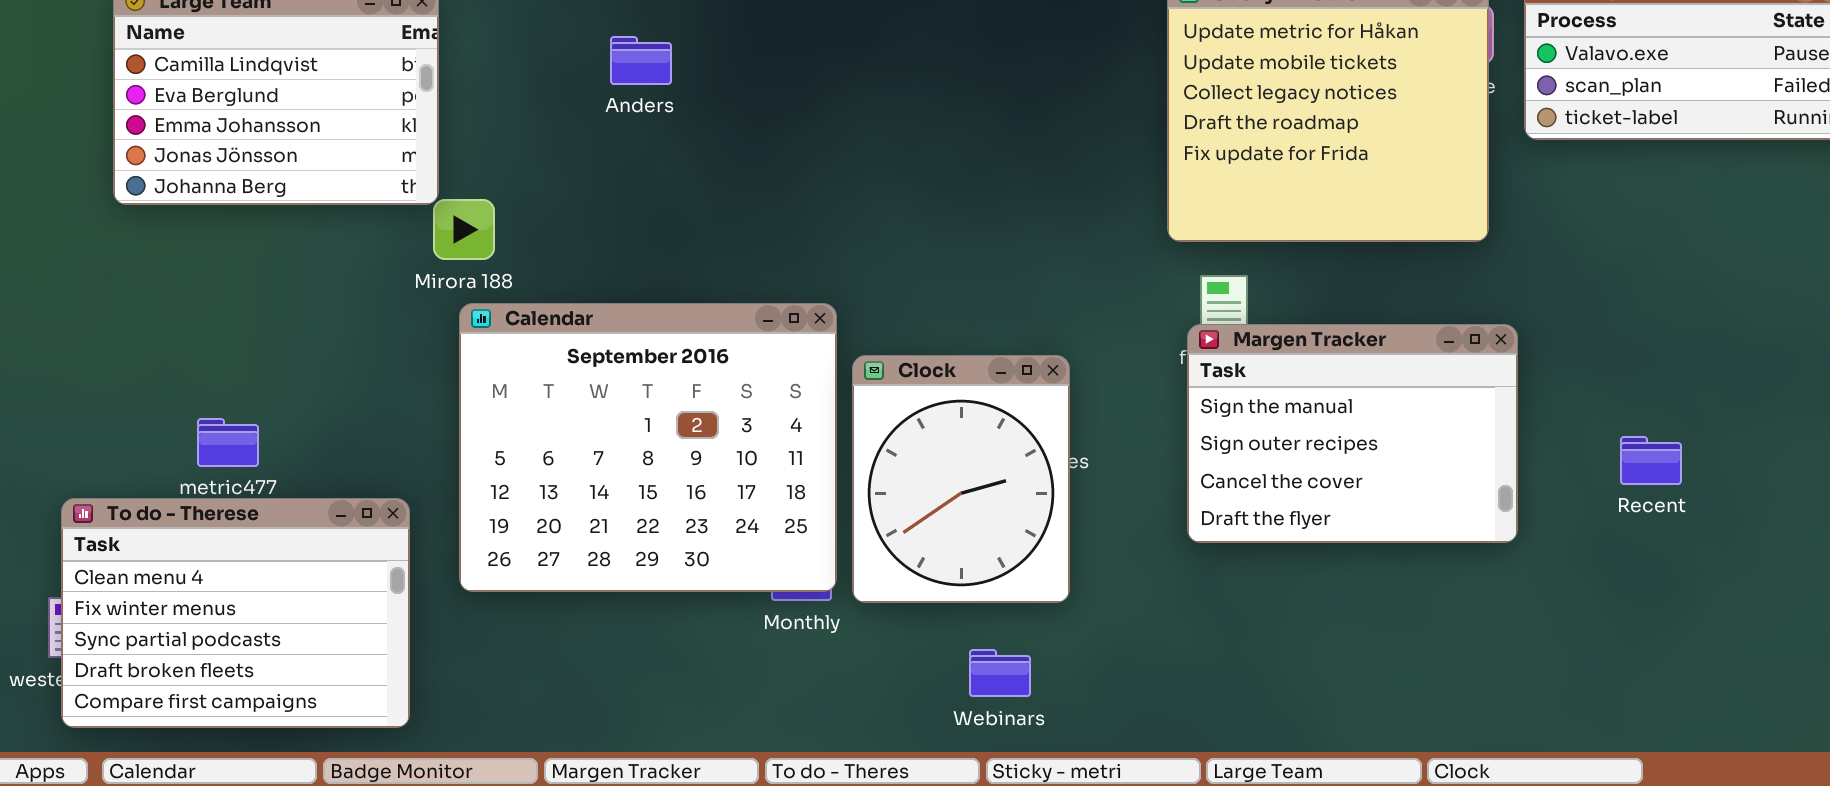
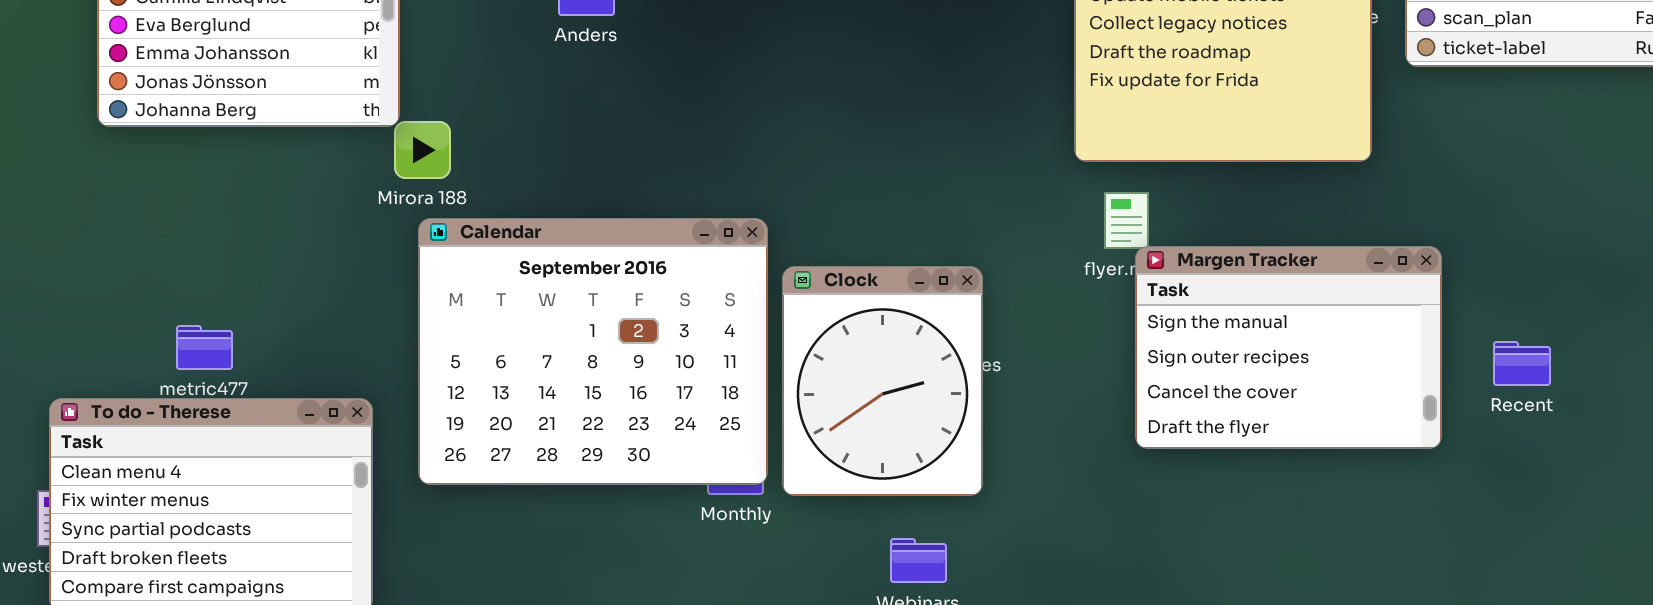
Margen Tracker: [1187,324,1518,543] -> [1135,246,1442,449], moved

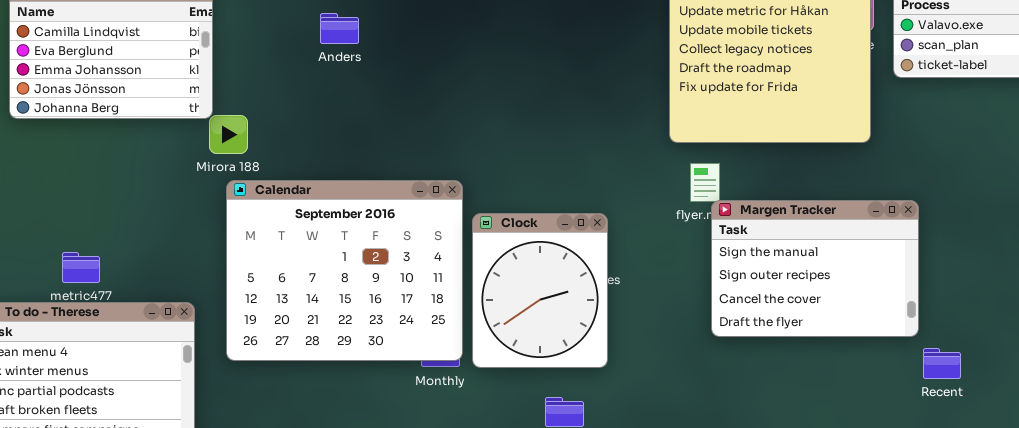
Recent: [1493,341,1551,386] -> [923,348,961,379], moved

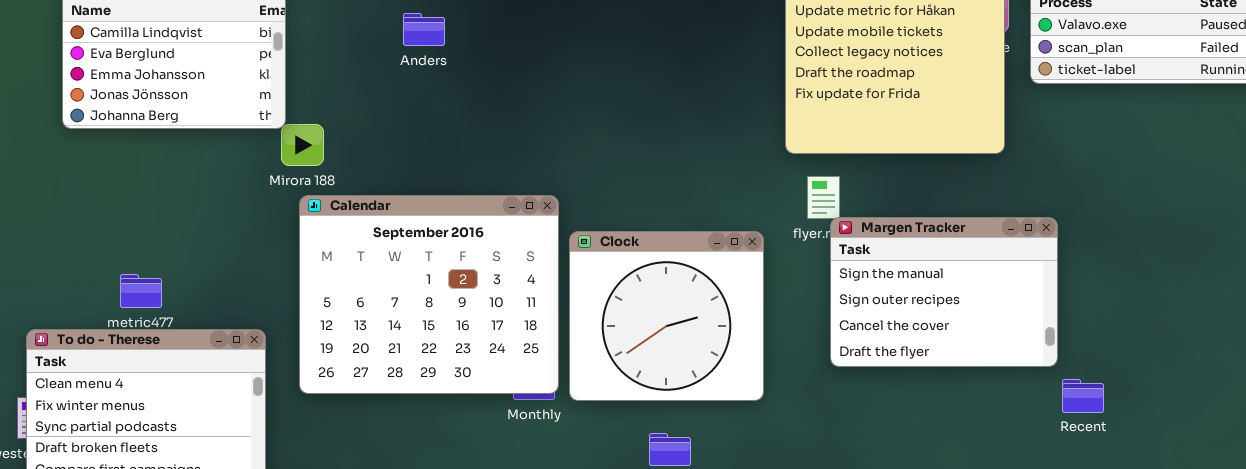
Clock: [472,213,608,368] -> [569,231,764,401], resized

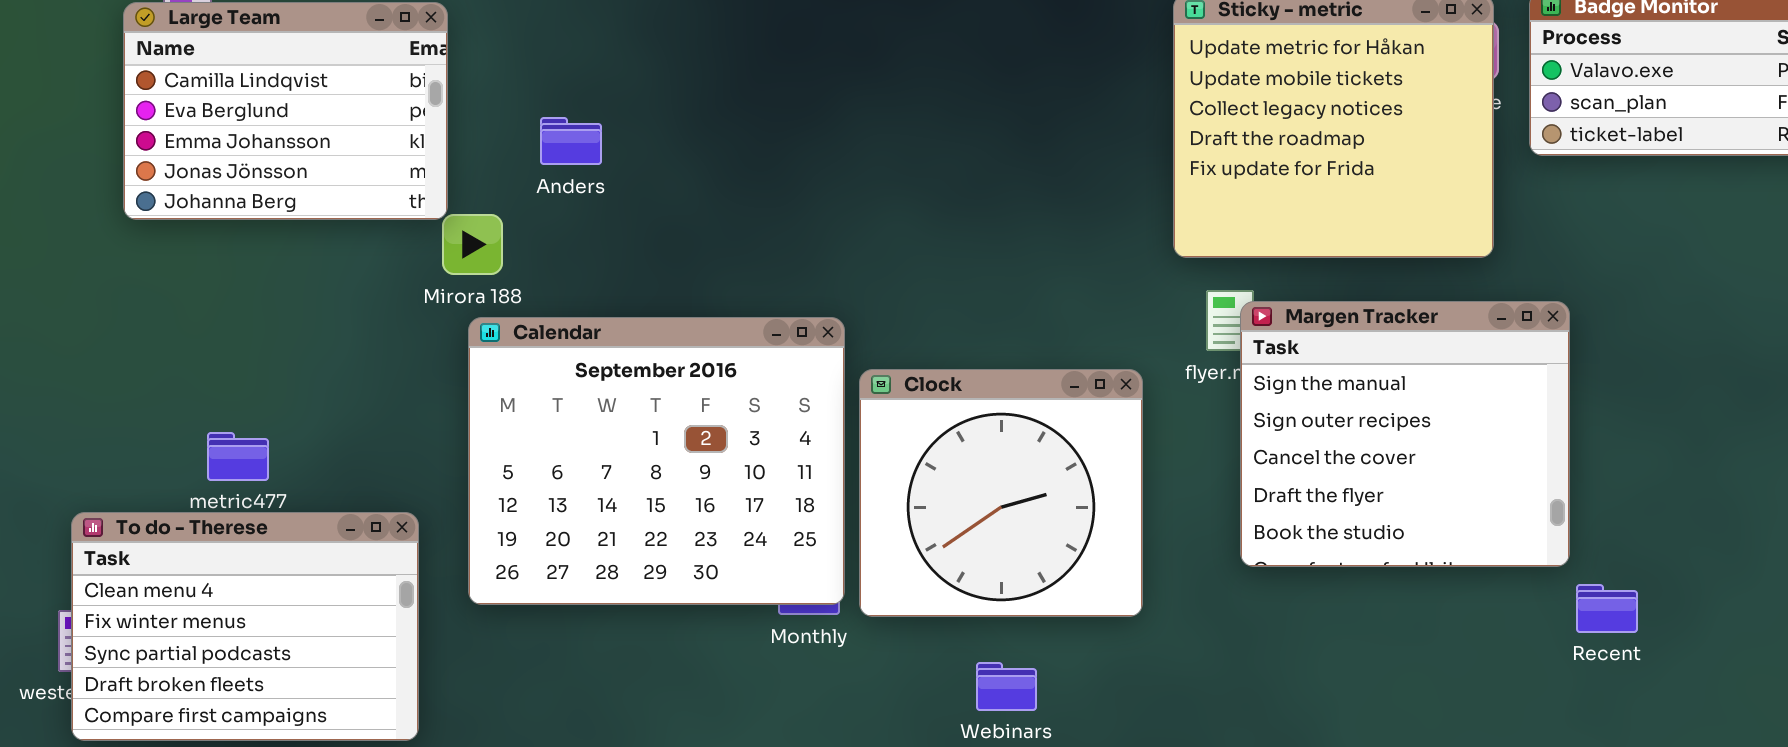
Anders: [403,13,445,46] -> [540,117,602,165], moved
Margen Tracker: [830,217,1058,367] -> [1240,301,1570,567], resized

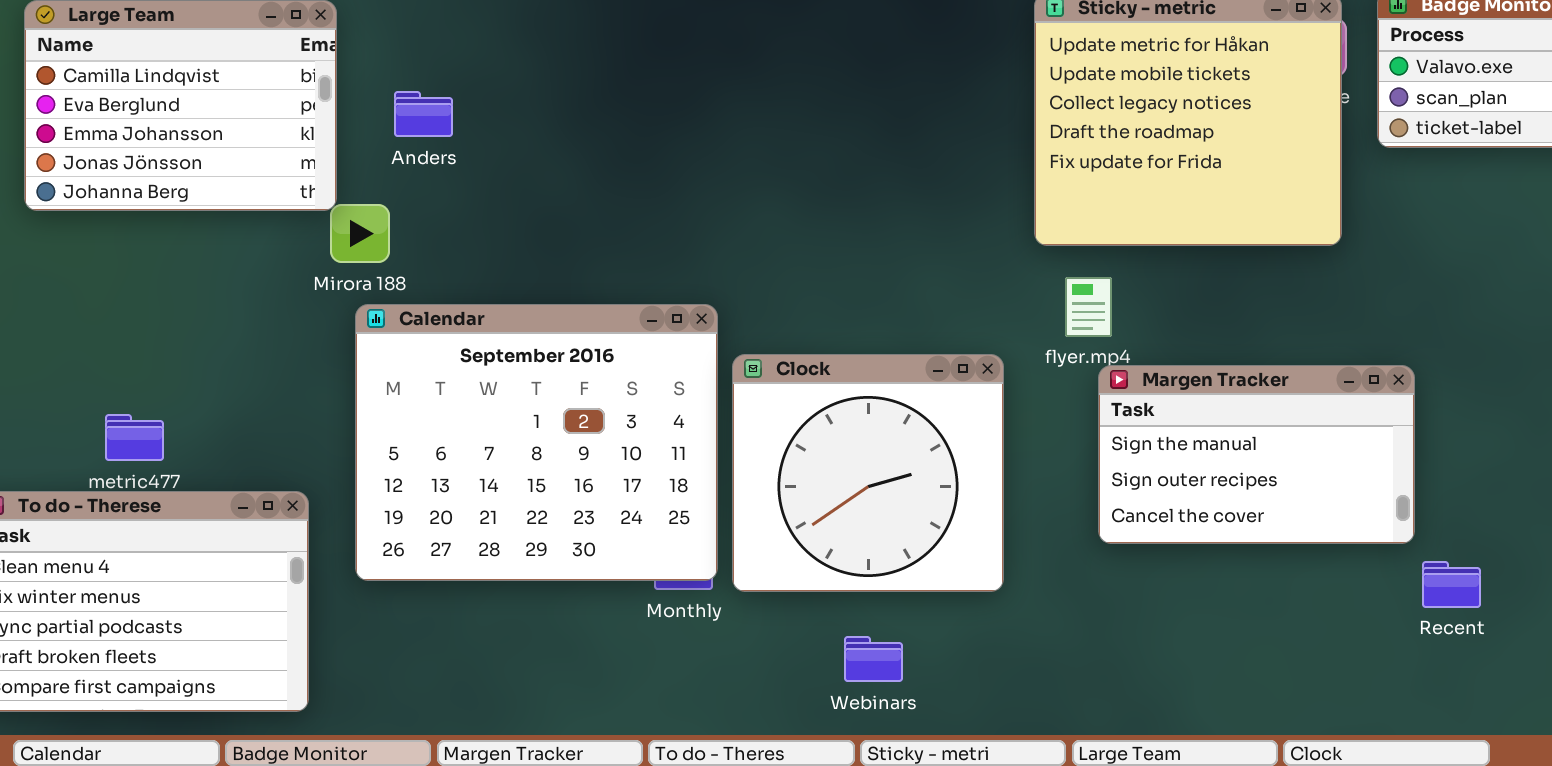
Anders: [540,117,602,165] -> [394,91,453,137], moved
Margen Tracker: [1240,301,1570,567] -> [1098,365,1415,544], resized

